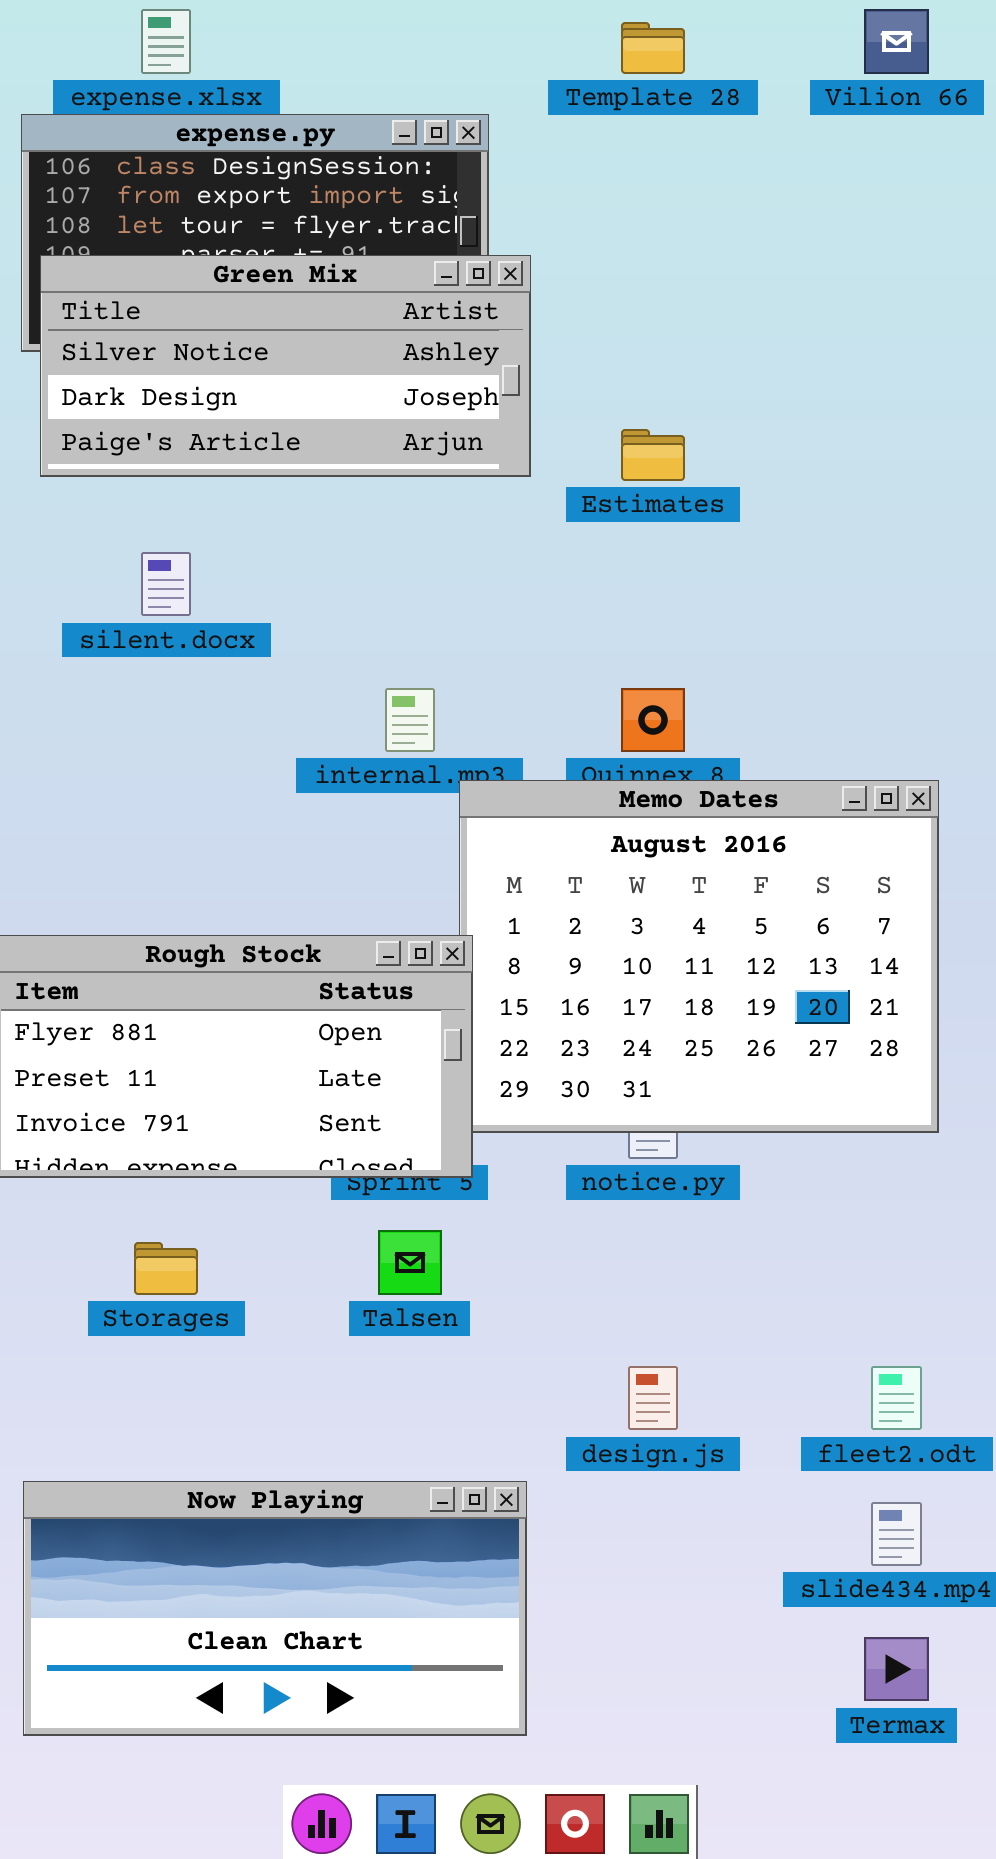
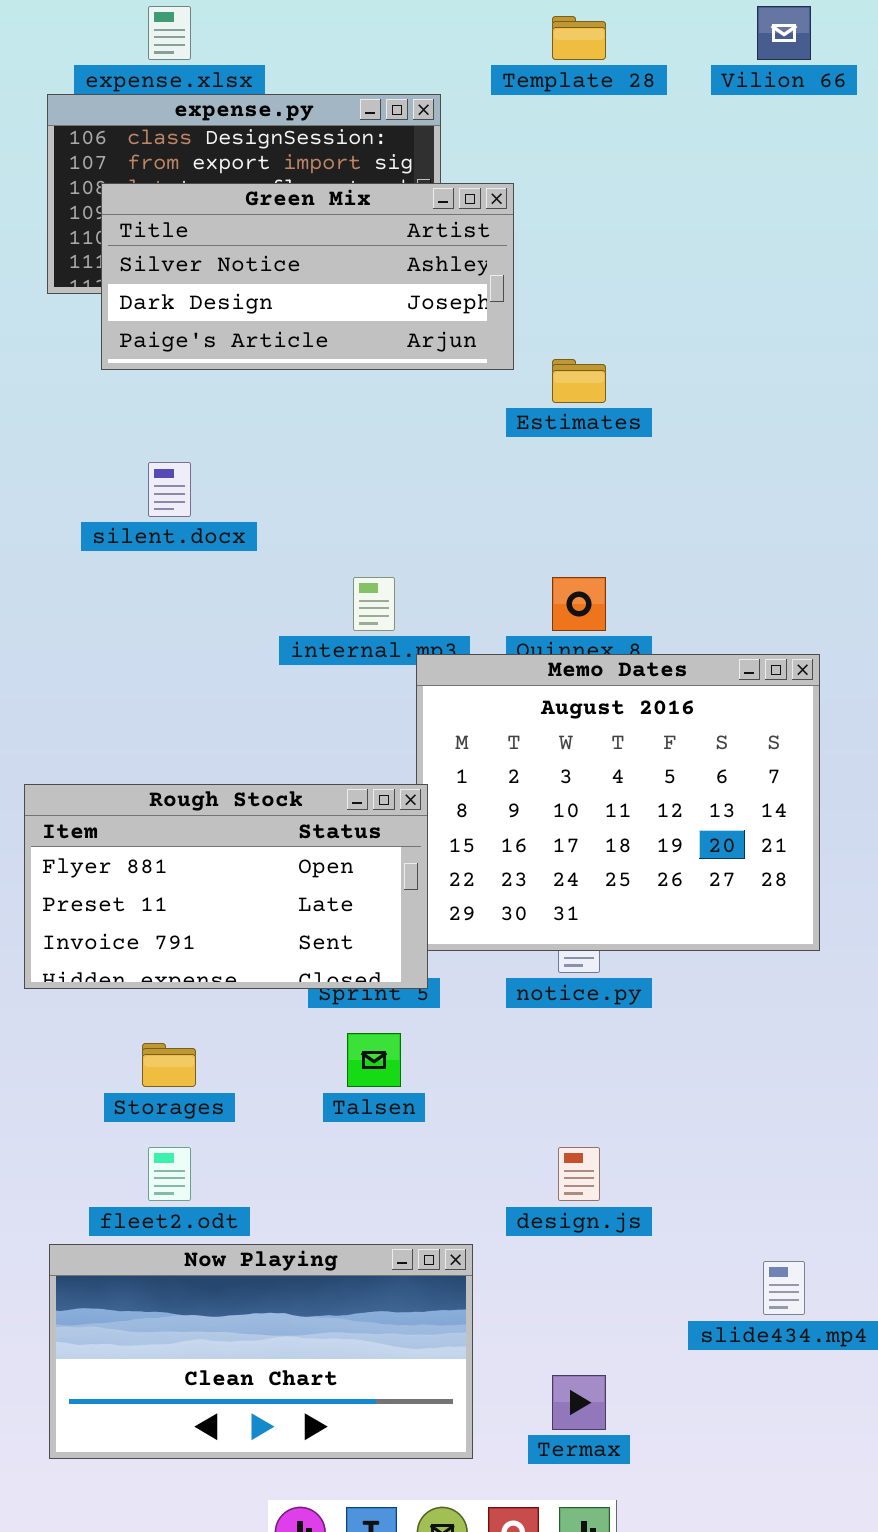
Green Mix: [40,255,531,477] -> [101,183,514,370], moved
fleet2.odt: [871,1366,922,1430] -> [148,1147,191,1201], moved
Termax: [864,1637,929,1701] -> [552,1375,606,1430], moved

